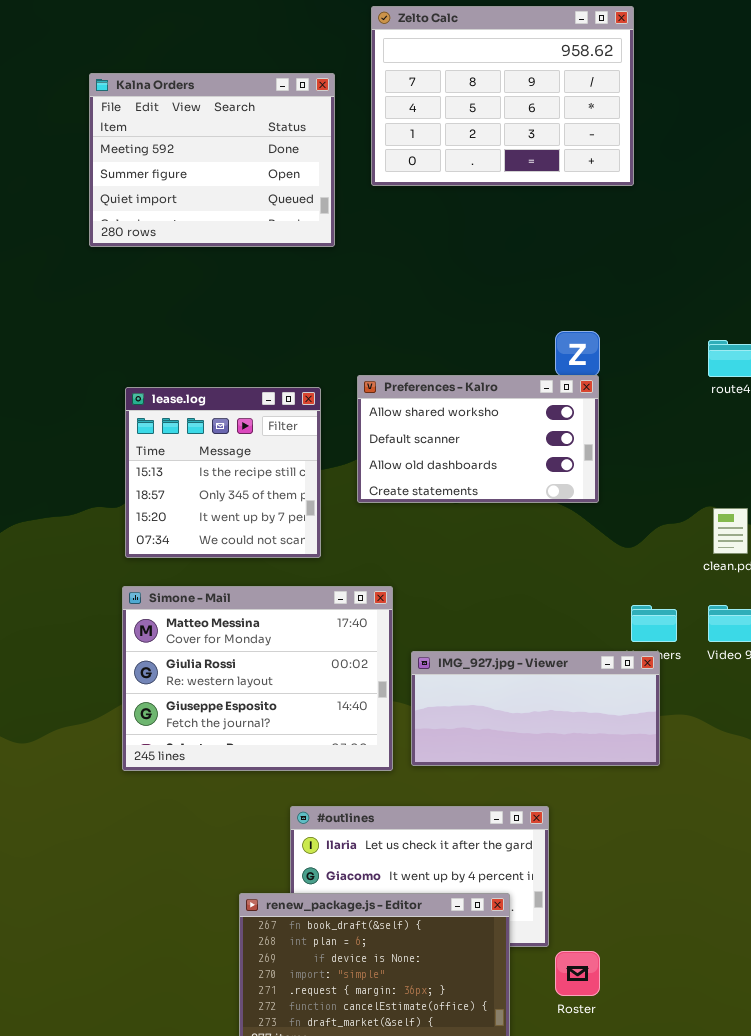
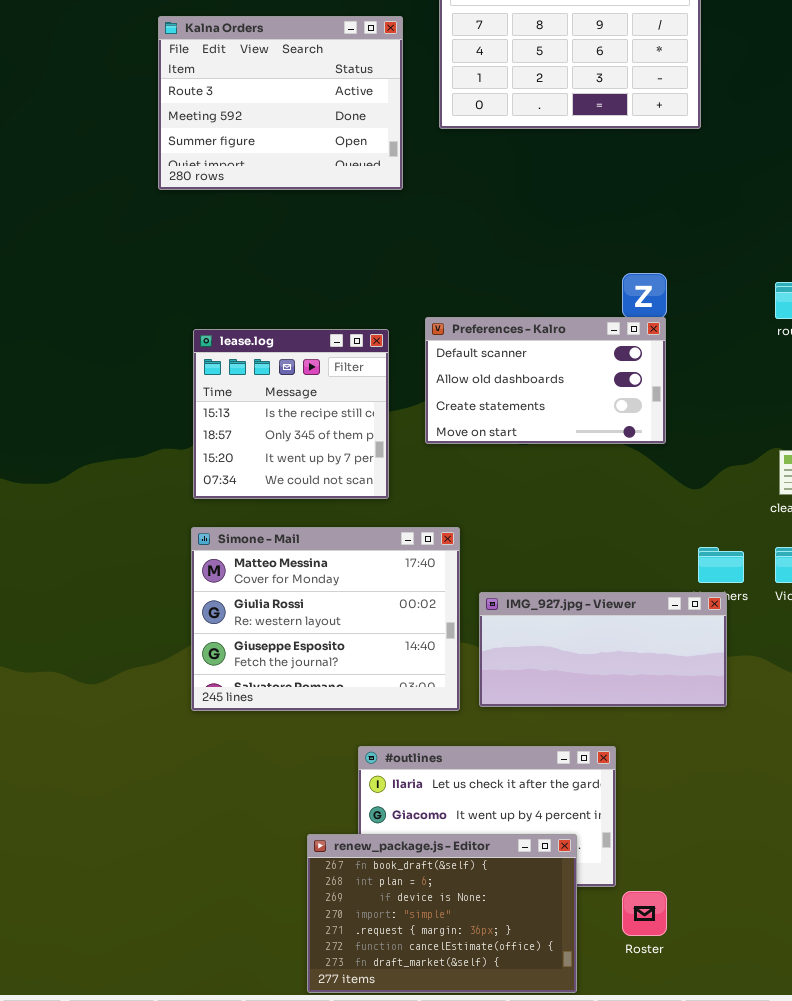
Kalna Orders: [89,73,335,247] -> [158,16,403,190], scrolled up 1 row
Preferences - Kalro: [357,375,599,503] -> [425,317,666,444], scrolled down 1 row

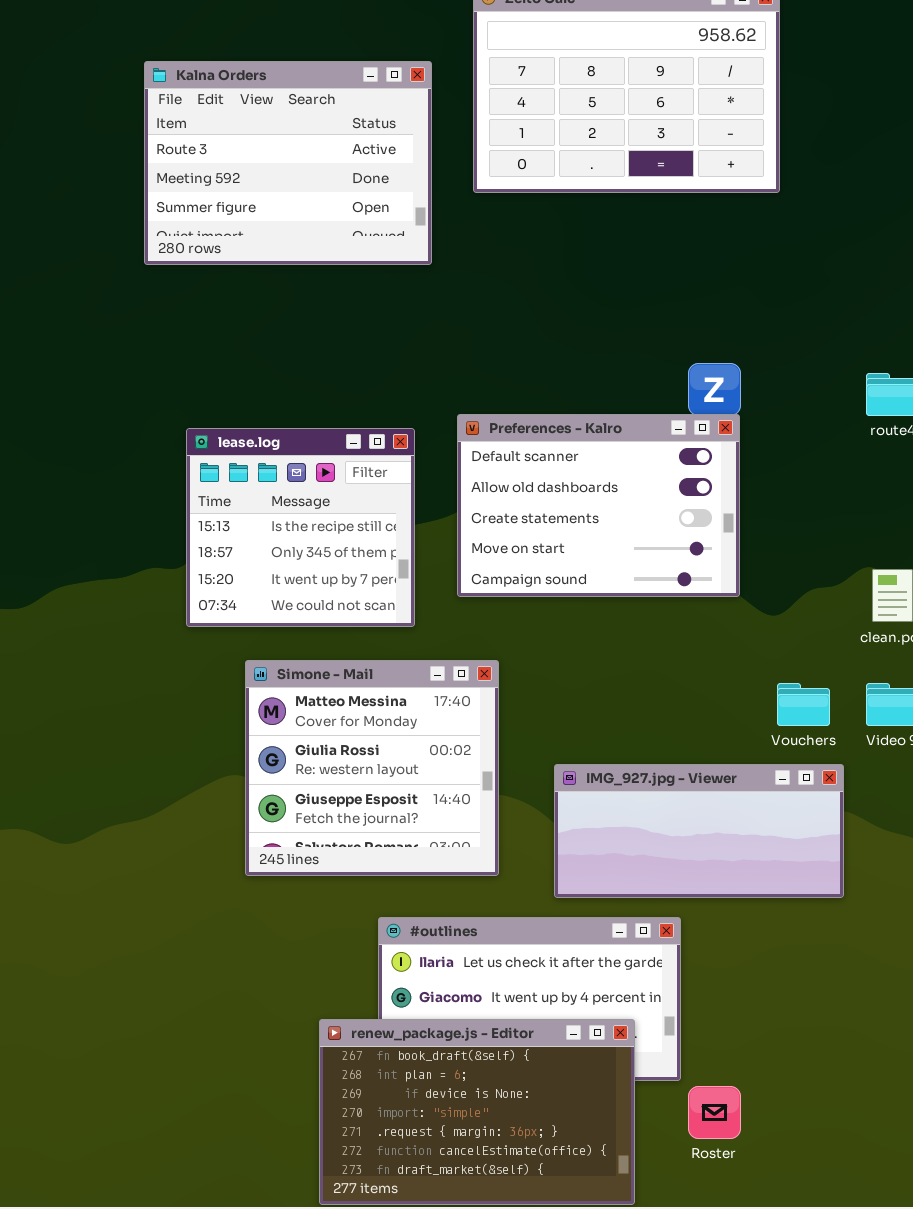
Preferences - Kalro: [425,317,666,444] -> [457,414,740,597], resized
Simone - Mail: [191,527,460,711] -> [245,660,499,876], resized
IMG_927.jpg - Viewer: [479,592,727,707] -> [554,764,844,898], moved

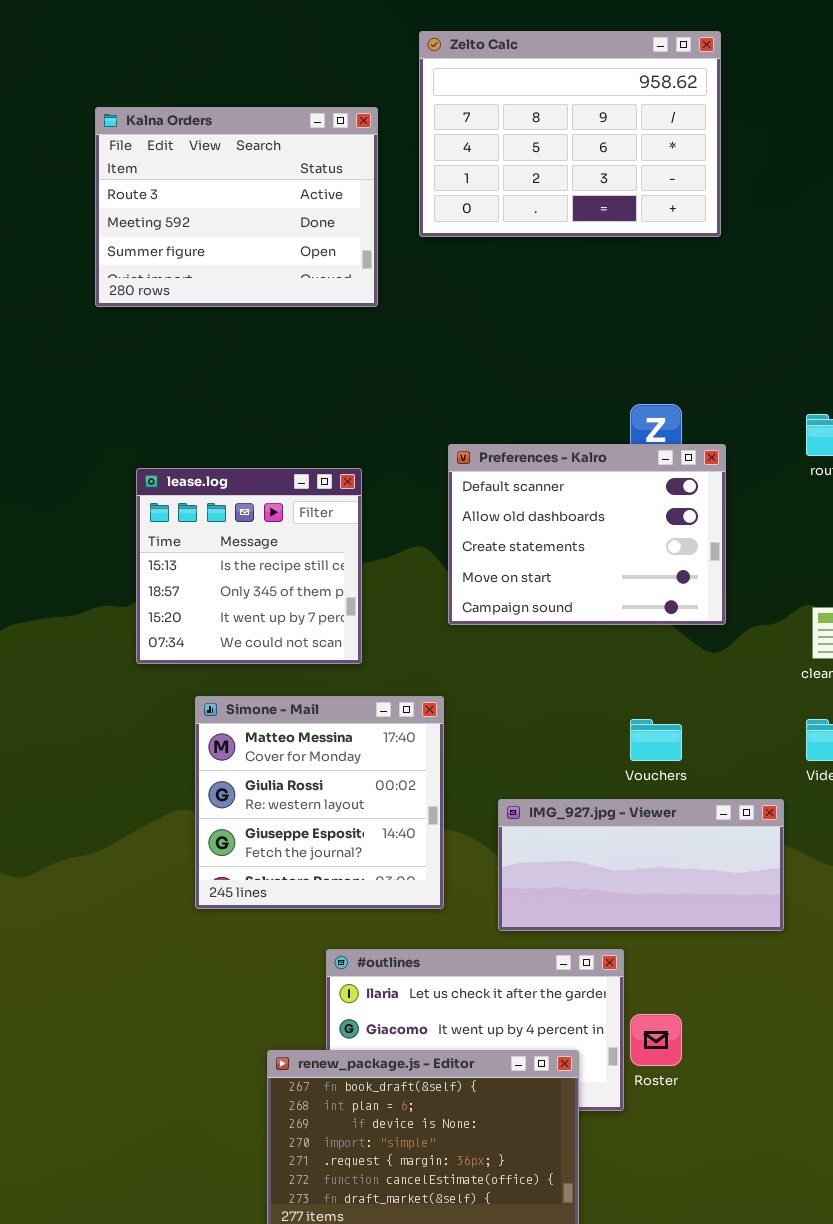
Preferences - Kalro: [457,414,740,597] -> [448,444,726,625], moved
Vouchers: [777,683,830,726] -> [630,719,682,761], moved
Roster: [688,1086,741,1139] -> [630,1014,682,1066], moved

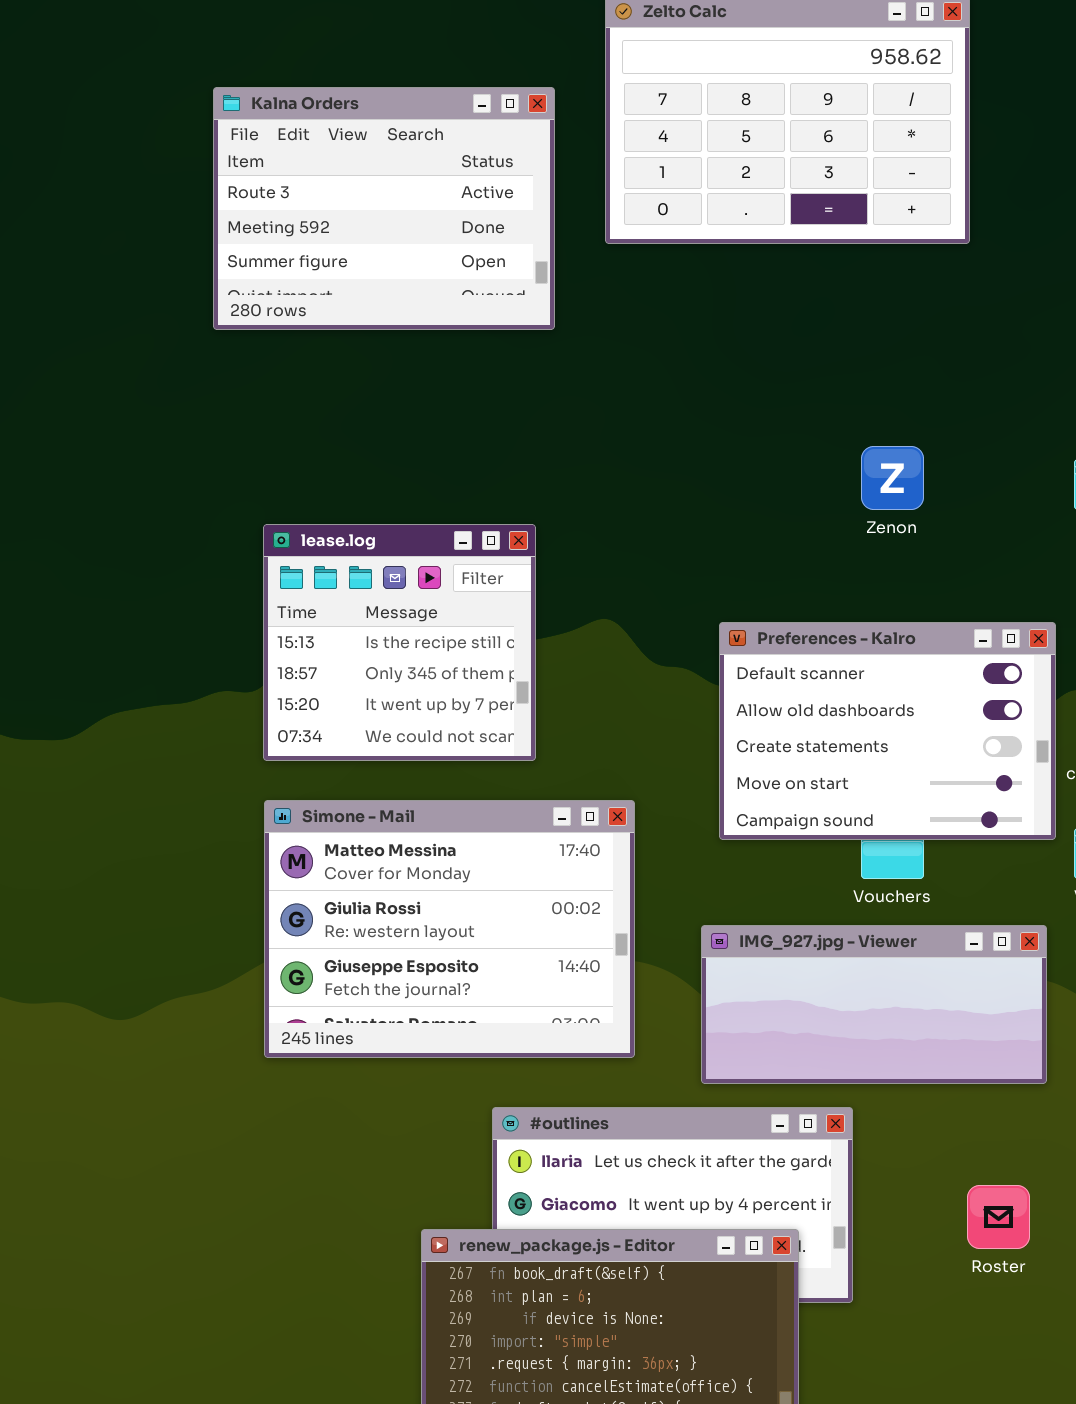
Preferences - Kalro: [448,444,726,625] -> [719,622,1056,840], moved
Simone - Mail: [195,696,444,909] -> [264,800,635,1058], resized
Roster: [630,1014,682,1066] -> [967,1185,1030,1249], moved

